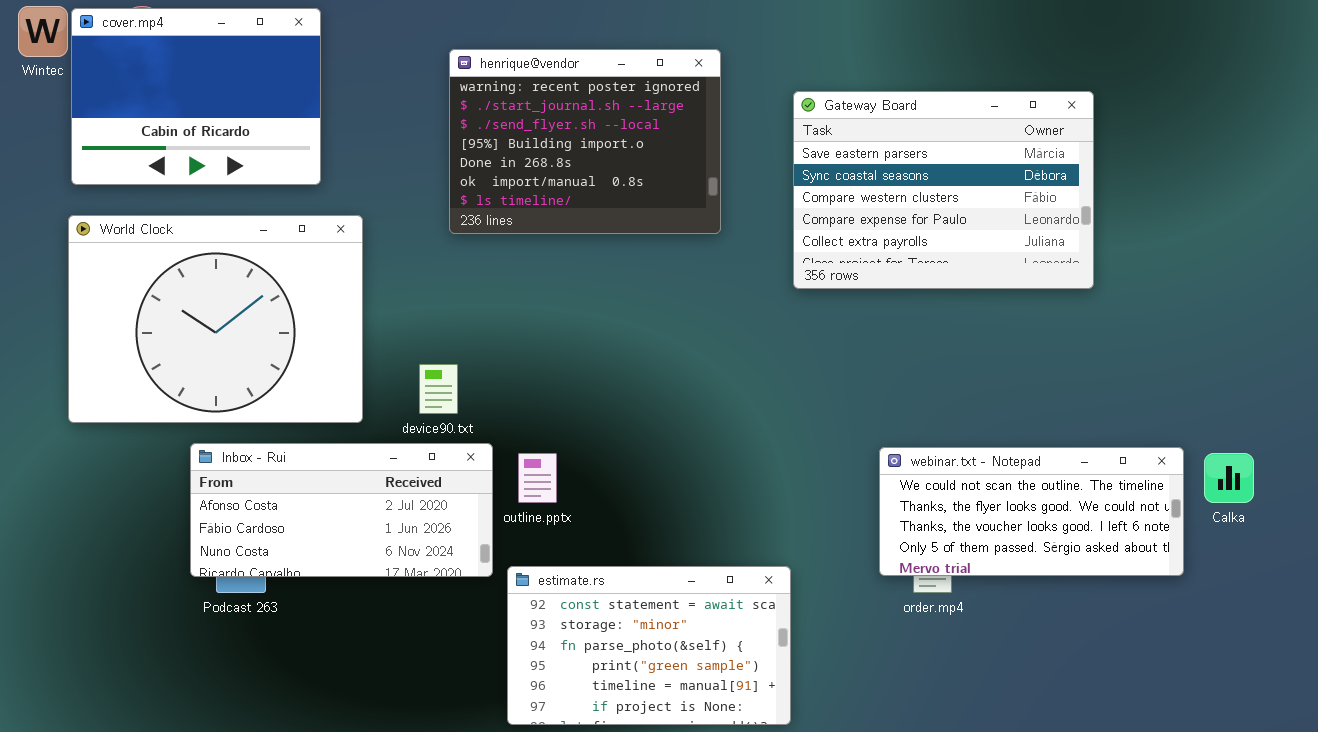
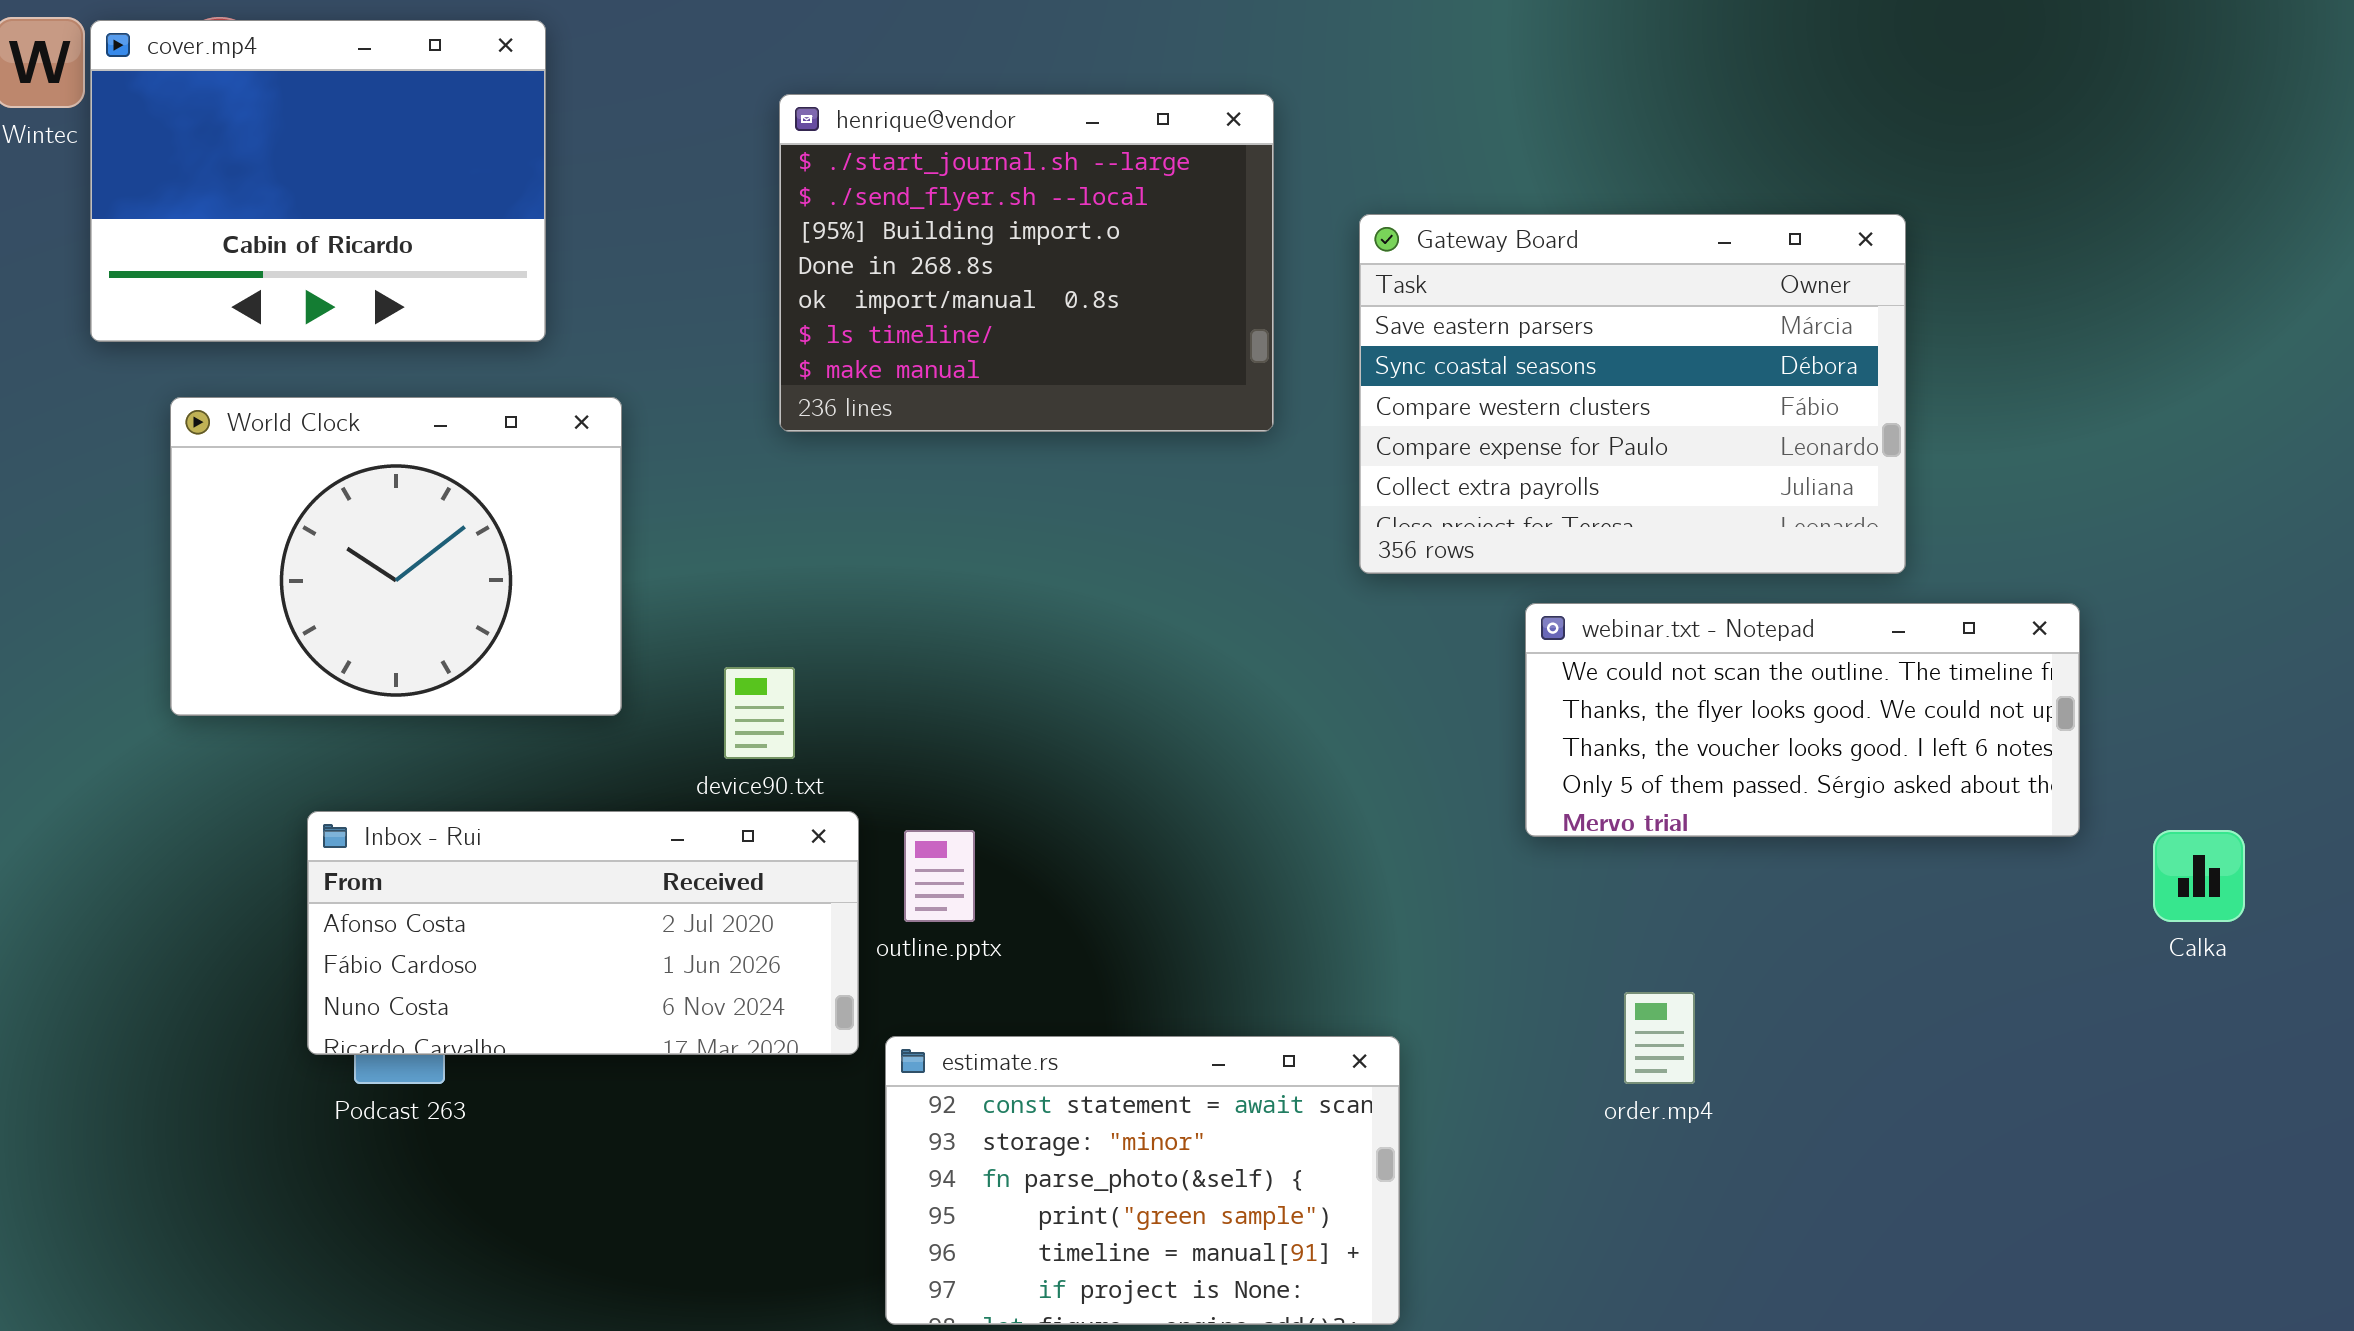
henrique@vendor: [449,49,721,234] -> [779,94,1274,432], scrolled down 1 row
Gateway Board: [793,91,1094,289] -> [1359,214,1906,574], moved
World Clock: [68,215,363,423] -> [170,397,622,716], resized
webinar.txt - Notepad: [879,447,1184,576] -> [1525,603,2080,837], moved

